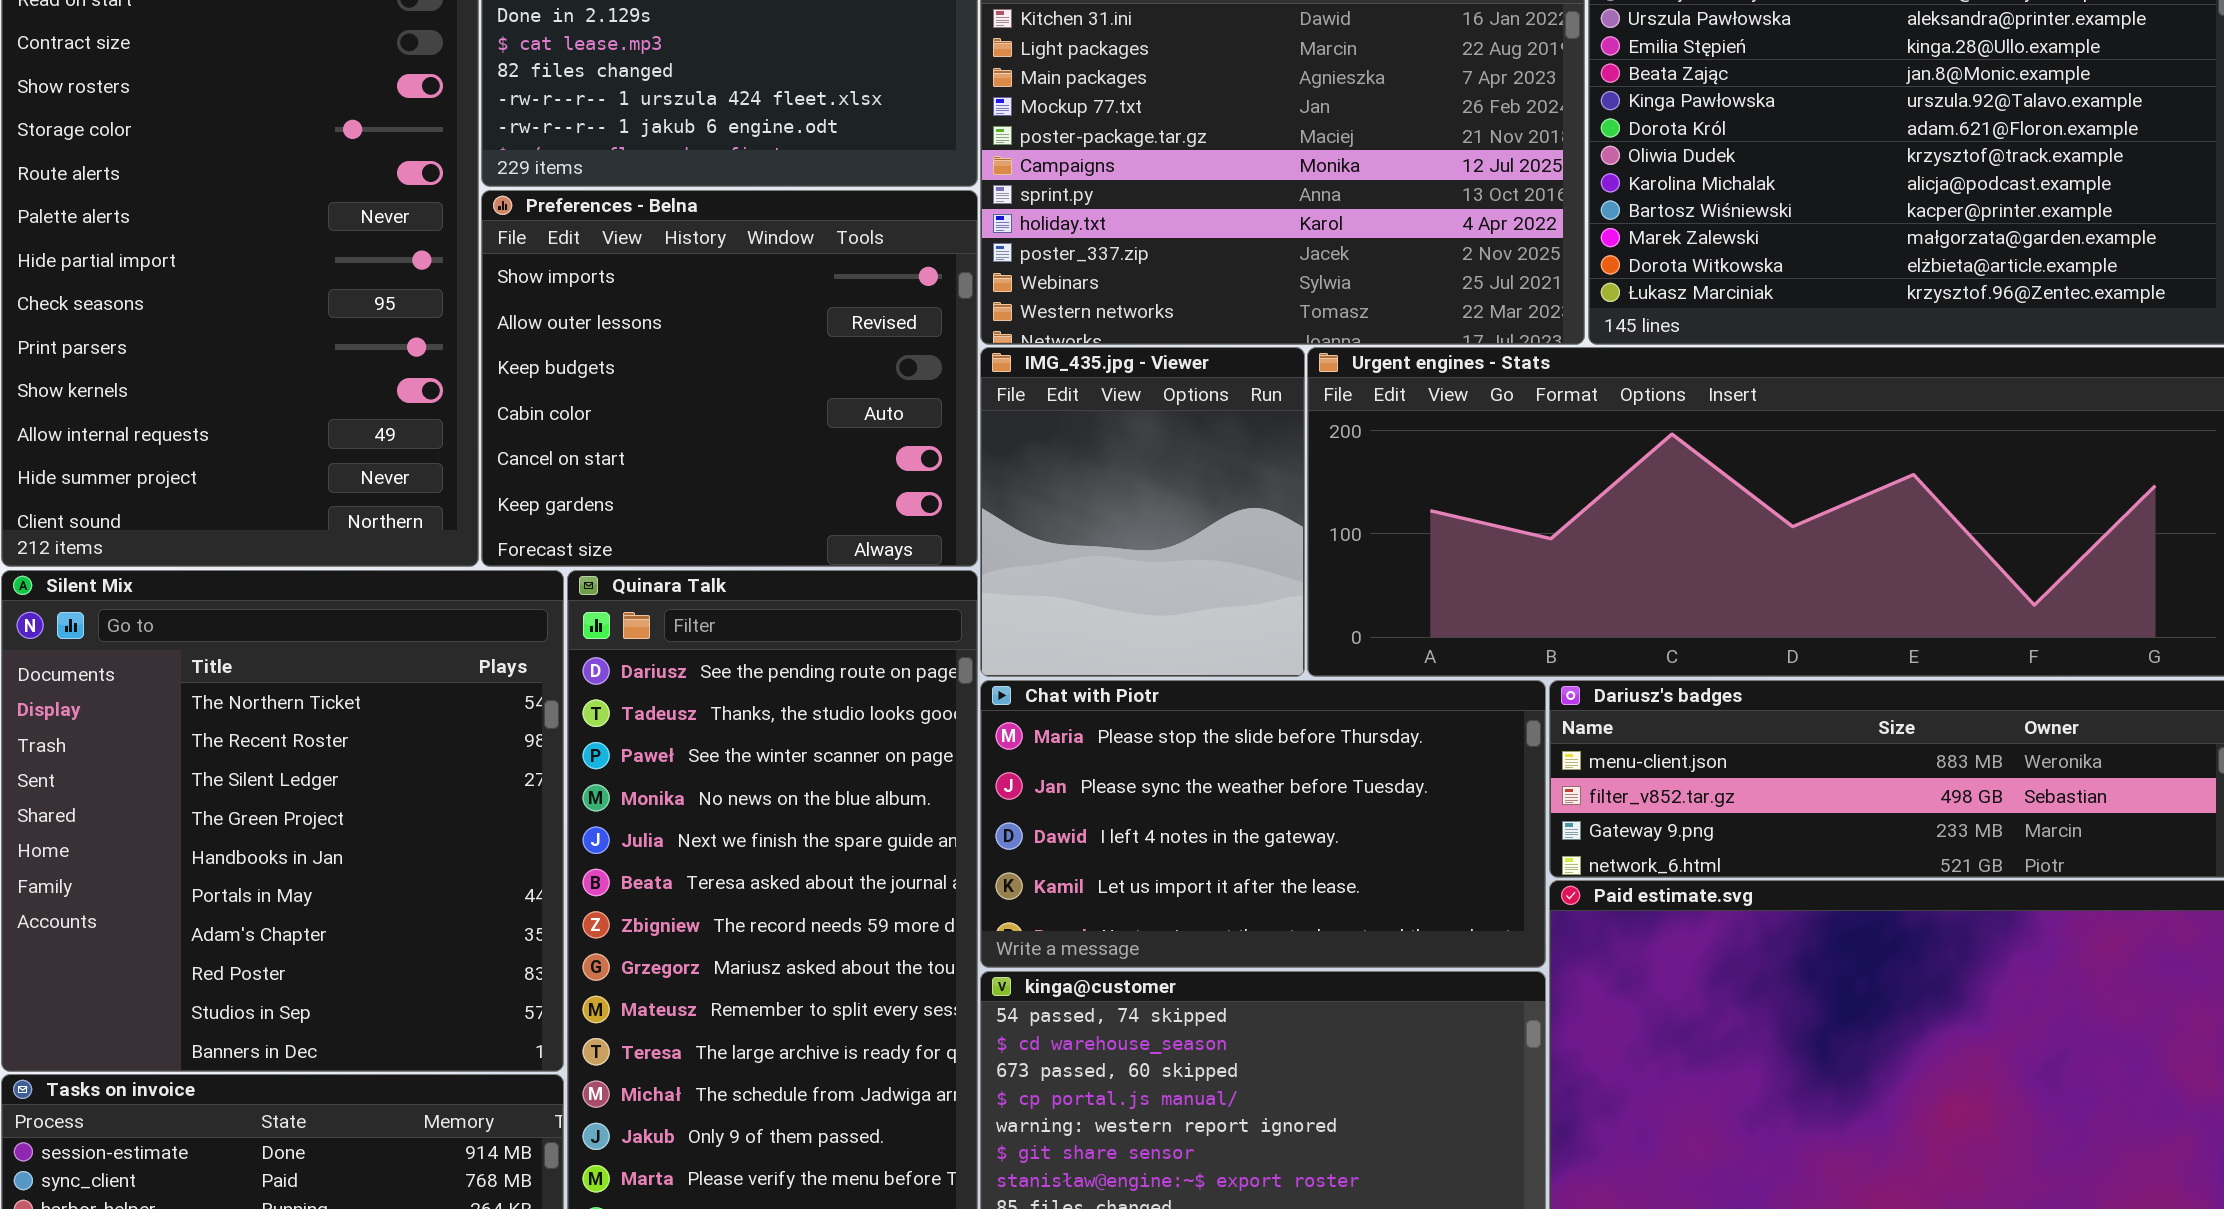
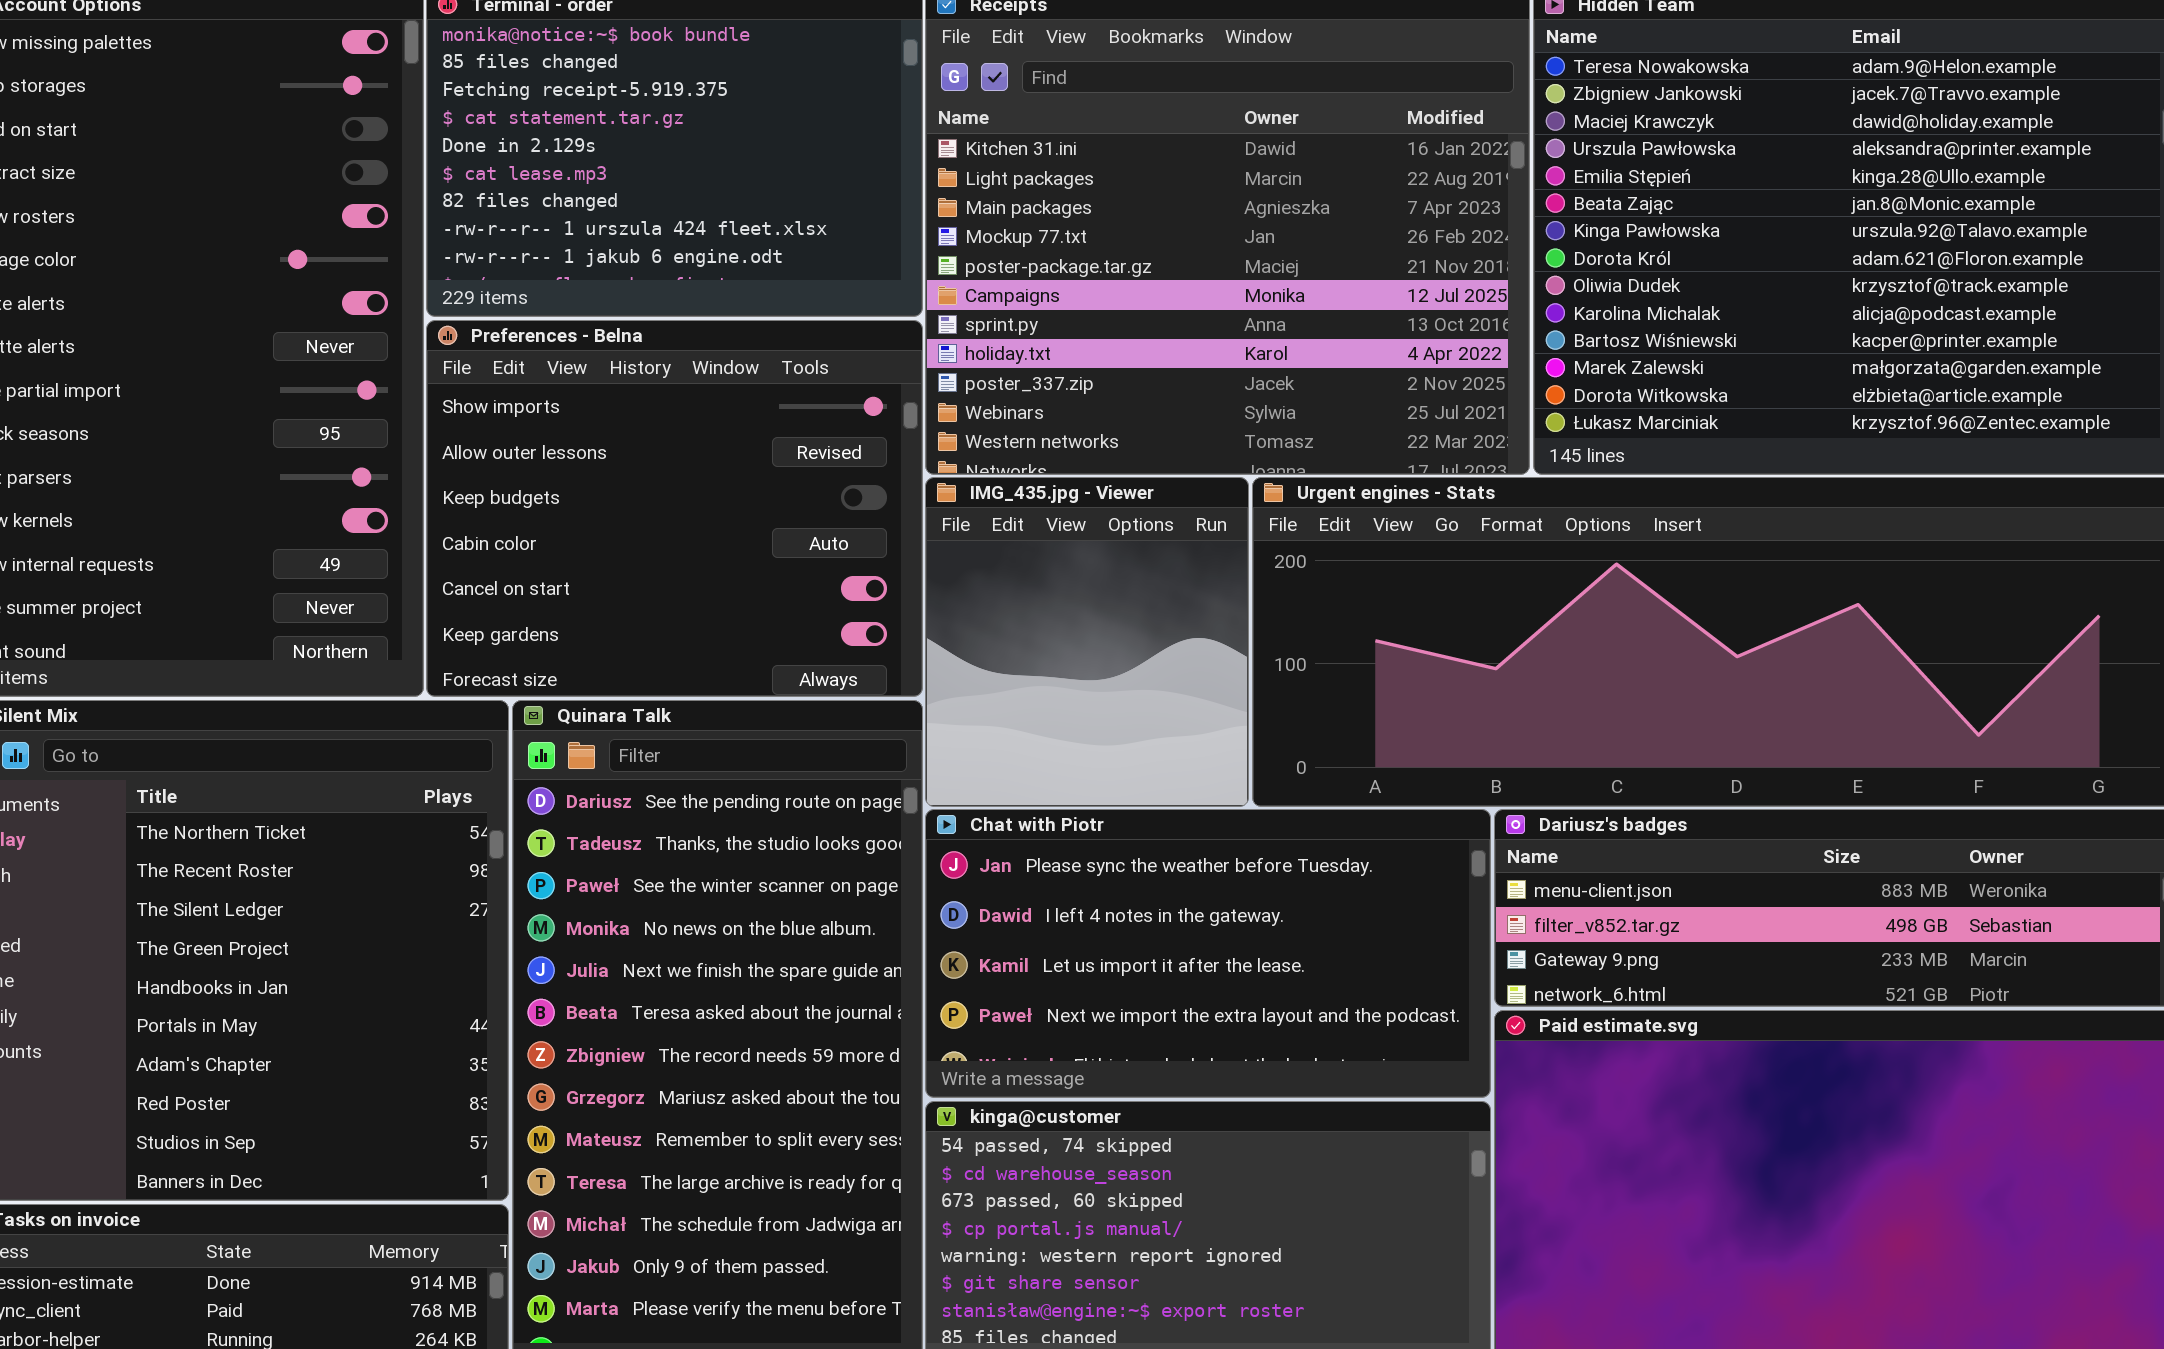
Chat with Piotr: [980,680,1546,968] -> [925,809,1491,1098], scrolled down 1 row

